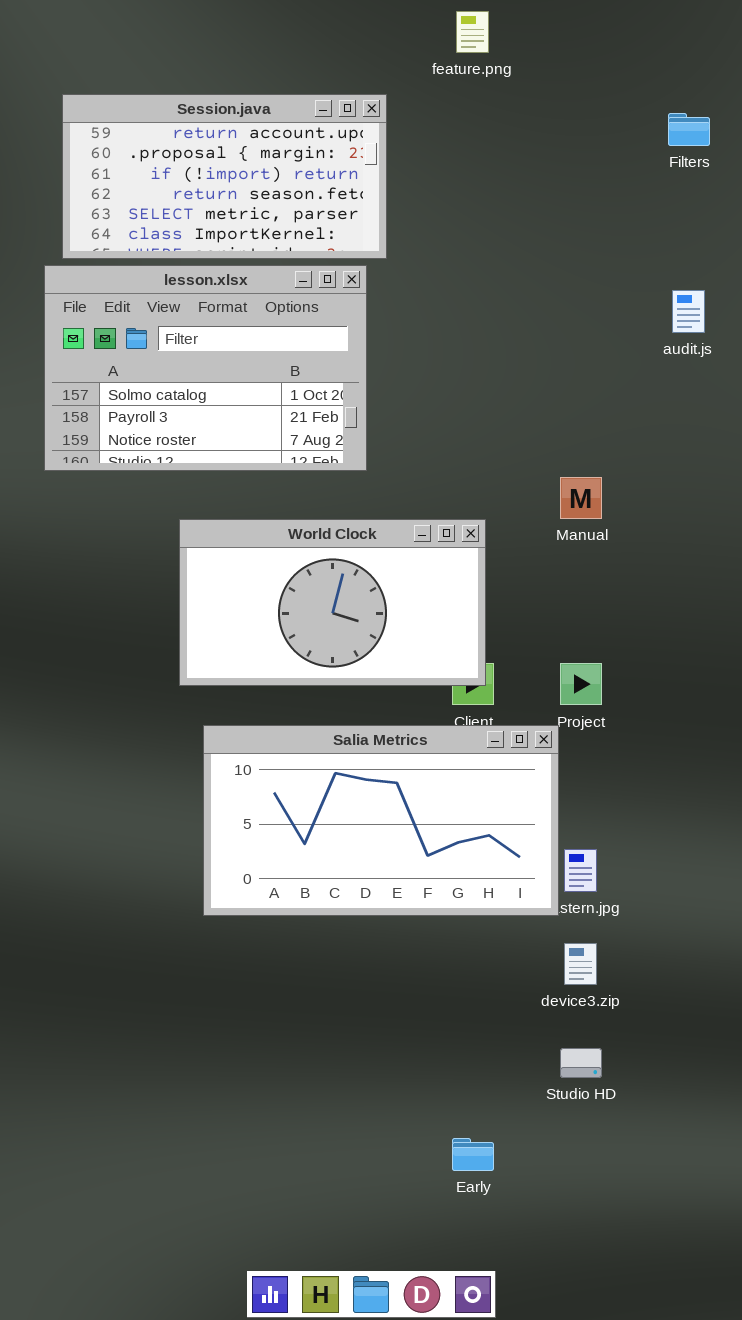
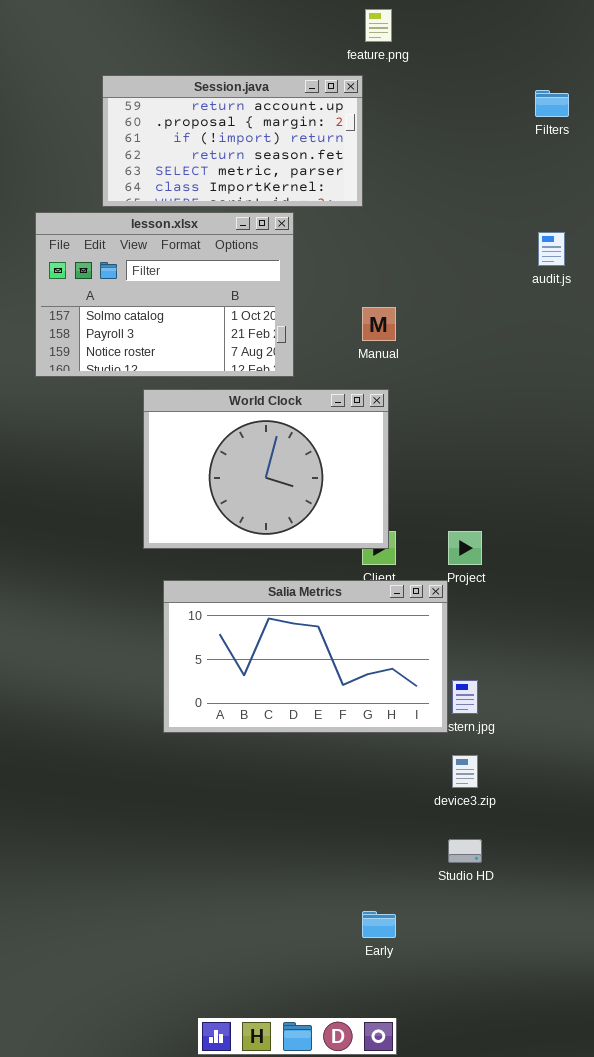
Session.java: [62,94,387,259] -> [102,75,363,207], moved
Manual: [560,477,602,519] -> [362,307,396,341], moved
World Clock: [179,519,486,686] -> [143,389,389,549], resized

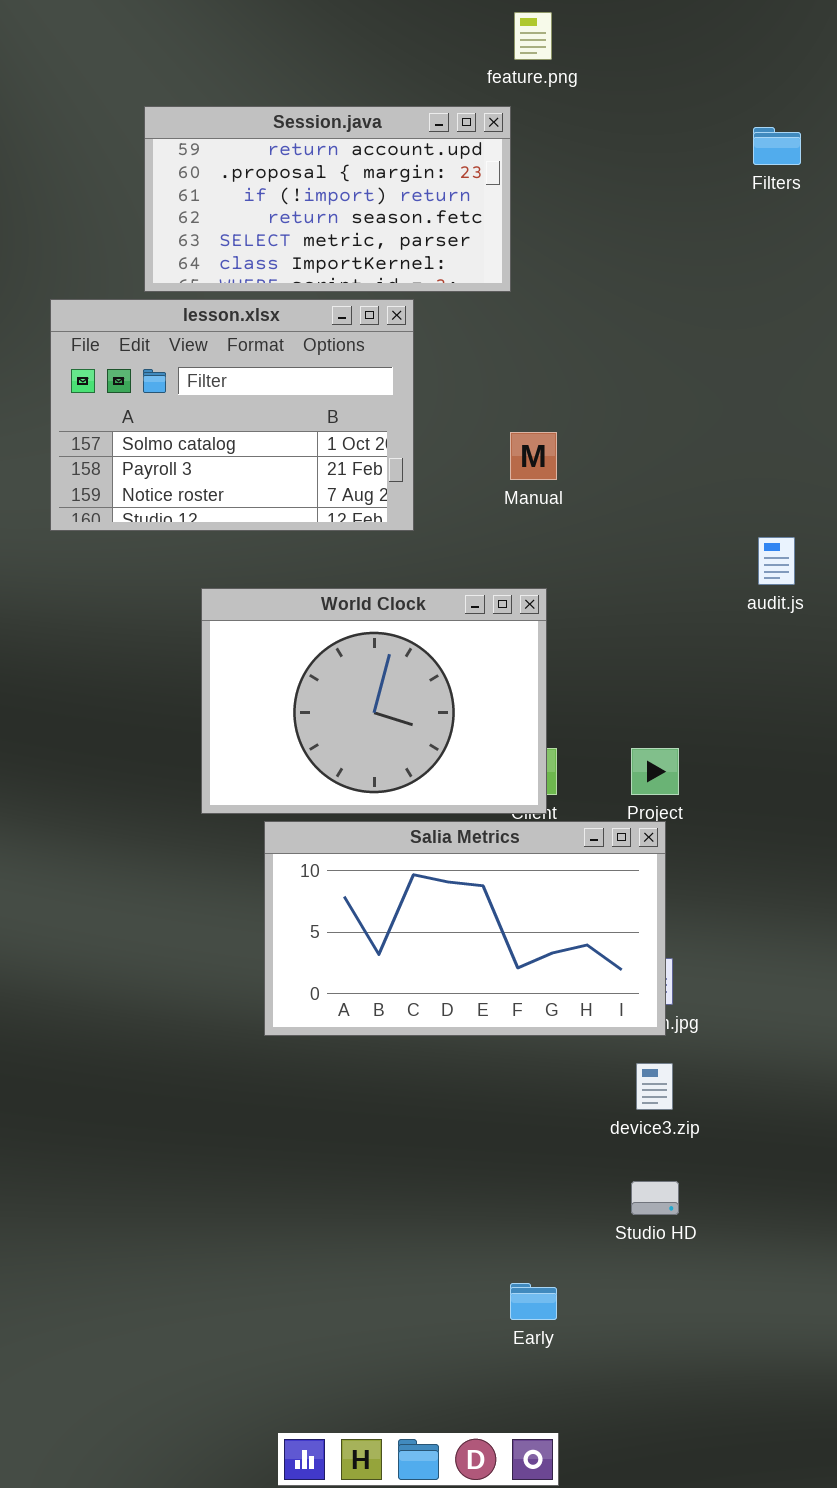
audit.js: [538,232,565,266] -> [758,537,795,585], moved
World Clock: [143,389,389,549] -> [201,588,547,814], moved
Salia Metrics: [163,580,448,733] -> [264,821,666,1036], moved

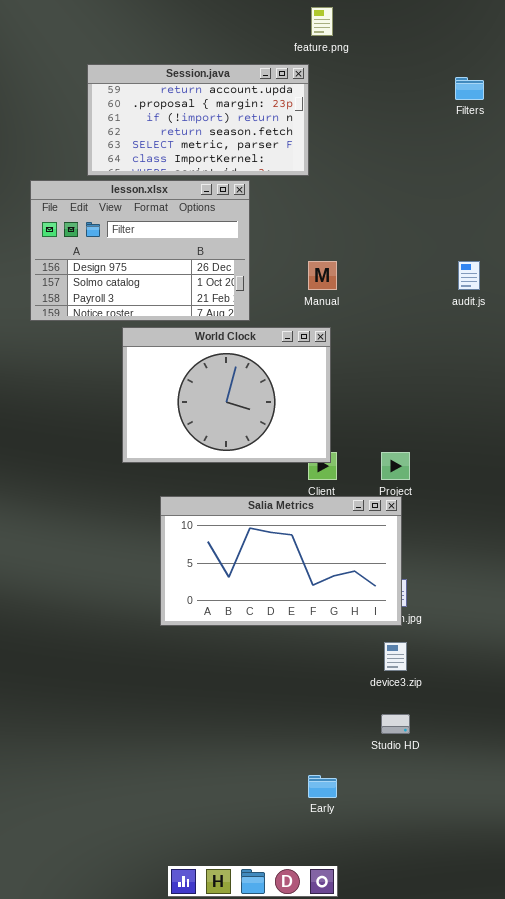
lesson.xlsx: [50,299,414,531] -> [30,180,250,321], scrolled up 1 row
audit.js: [758,537,795,585] -> [458,261,480,290], moved
World Clock: [201,588,547,814] -> [122,327,331,463], moved

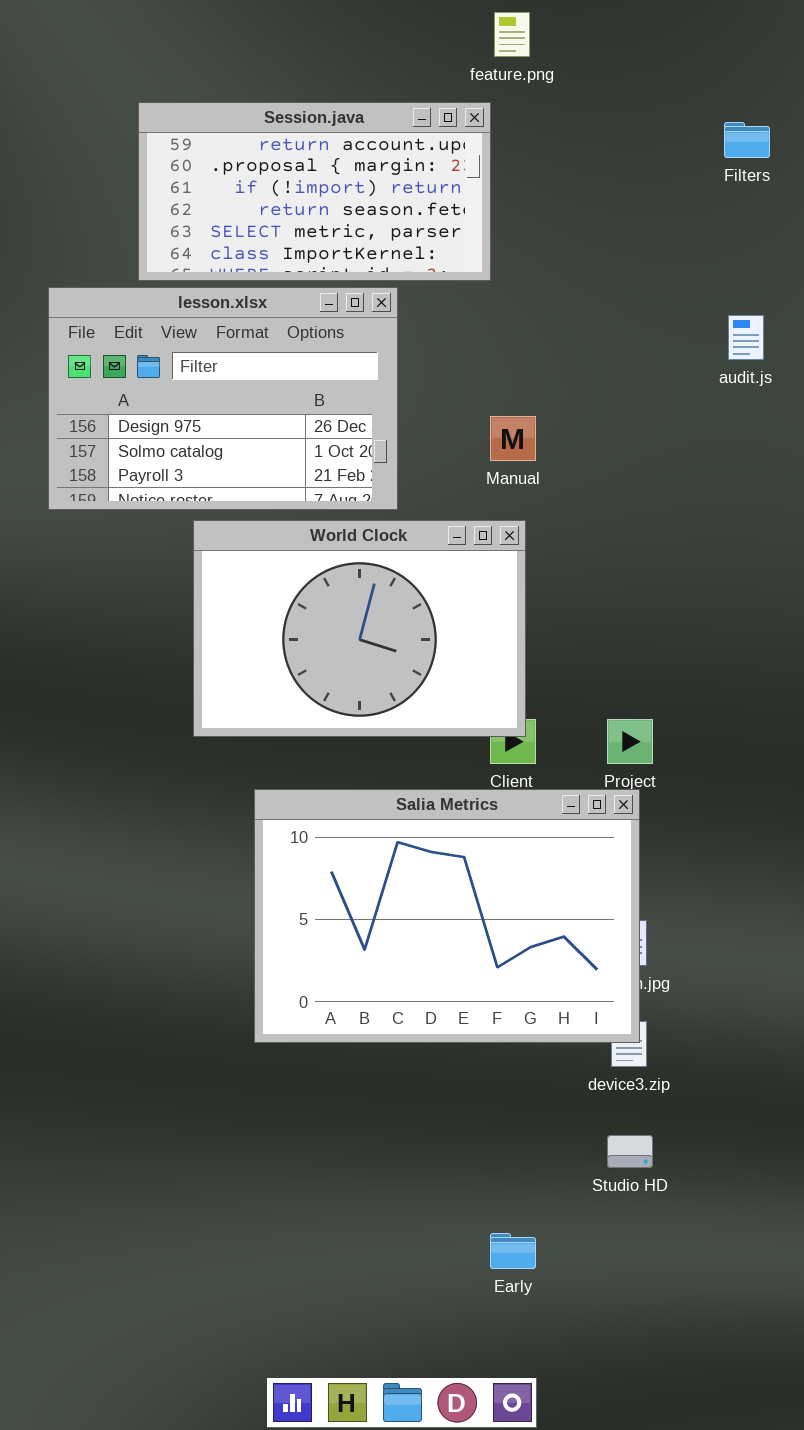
audit.js: [458,261,480,290] -> [728,315,764,360], moved
Salia Metrics: [160,496,402,626] -> [254,789,640,1043], resized

